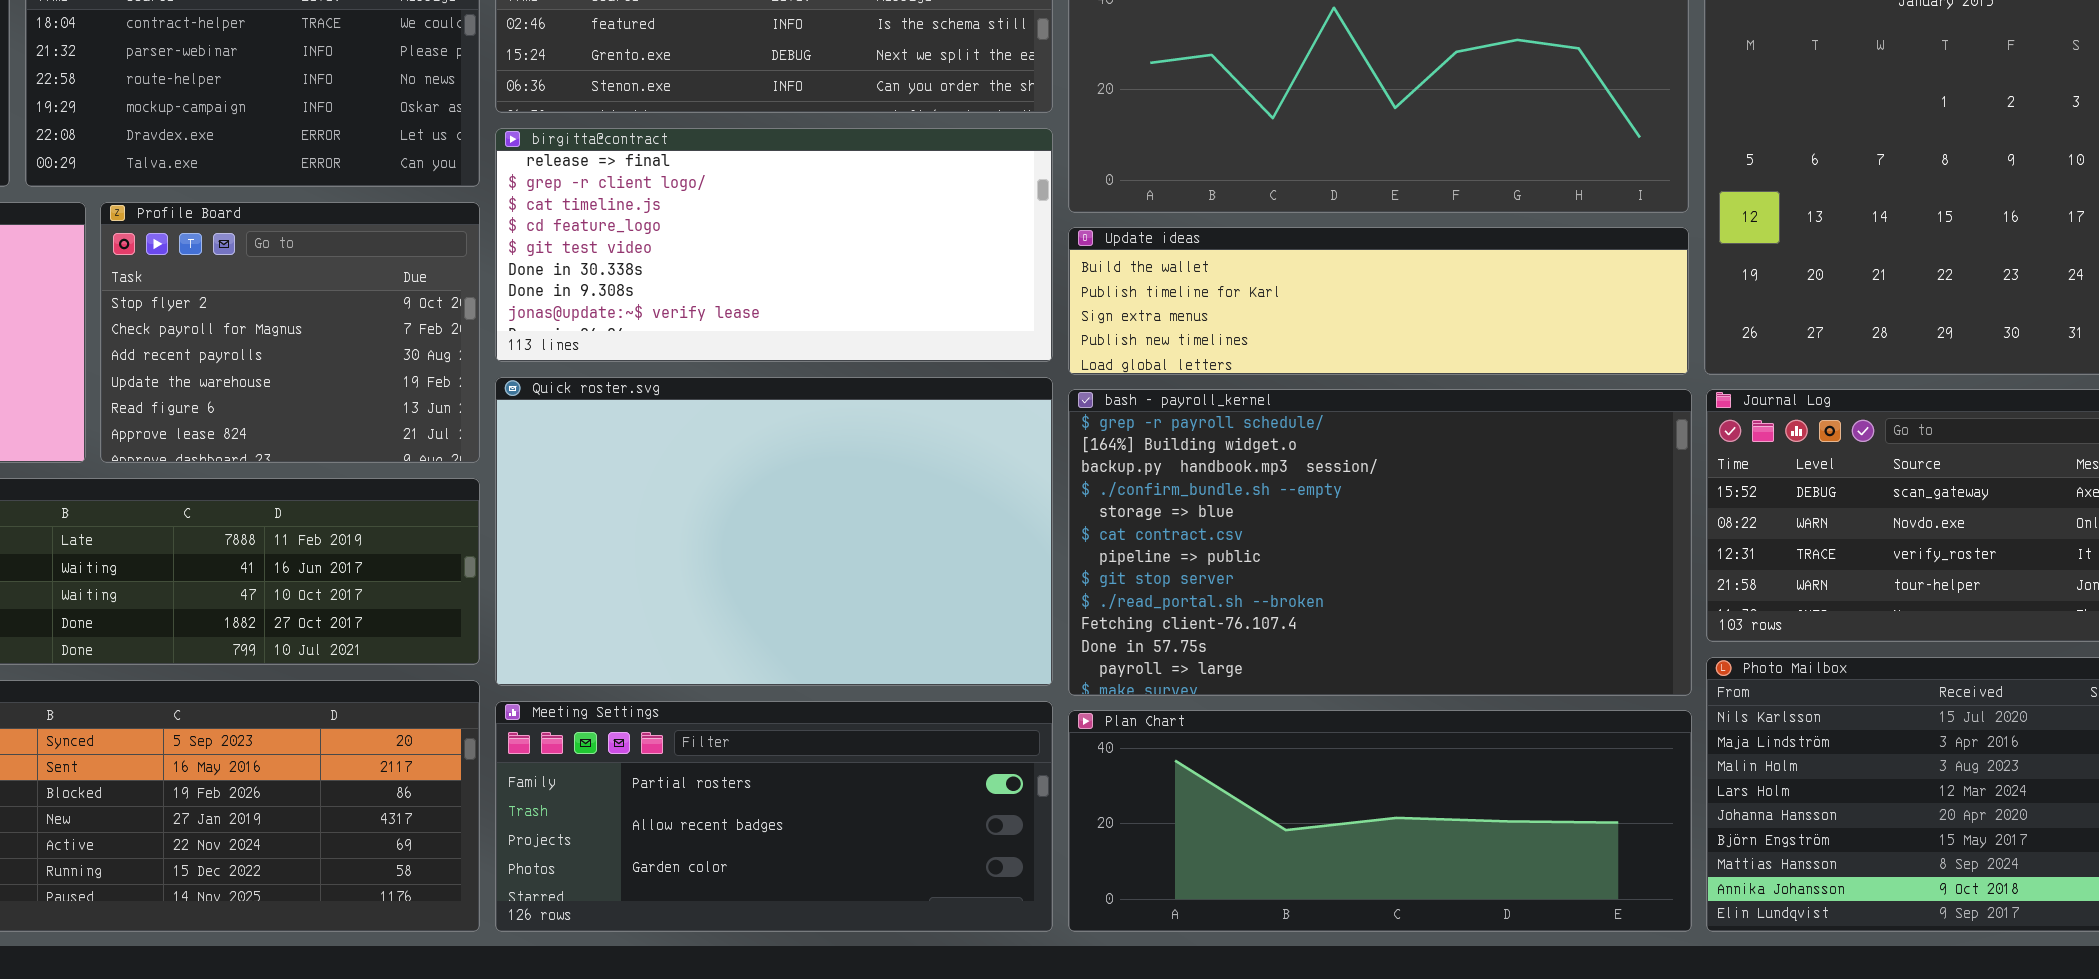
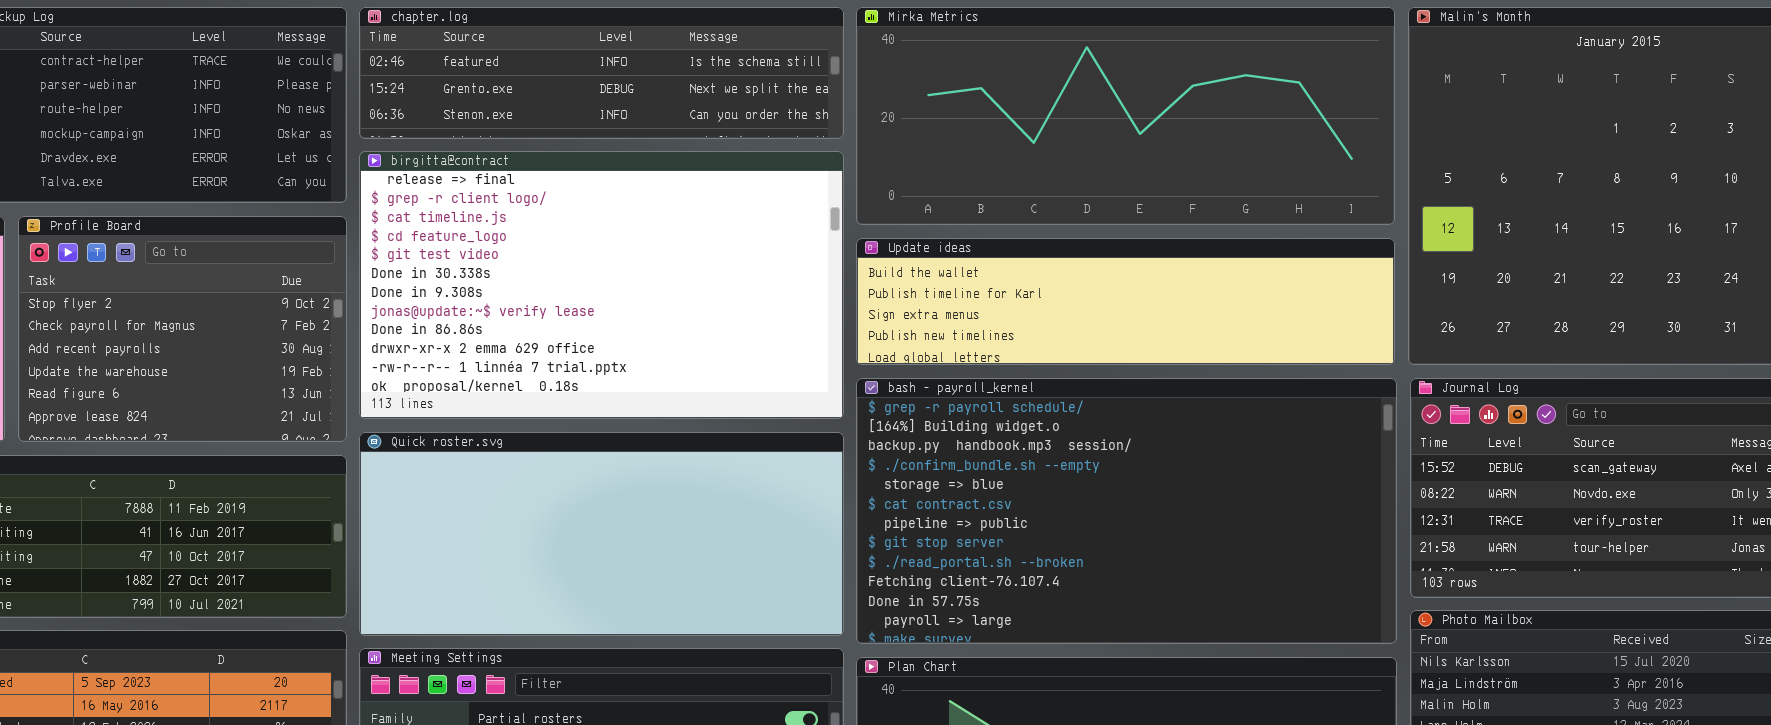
birgitta@contract: [495,128,1053,362] -> [359,151,844,419], resized
Quick roster.svg: [495,377,1053,686] -> [359,432,844,636], resized

